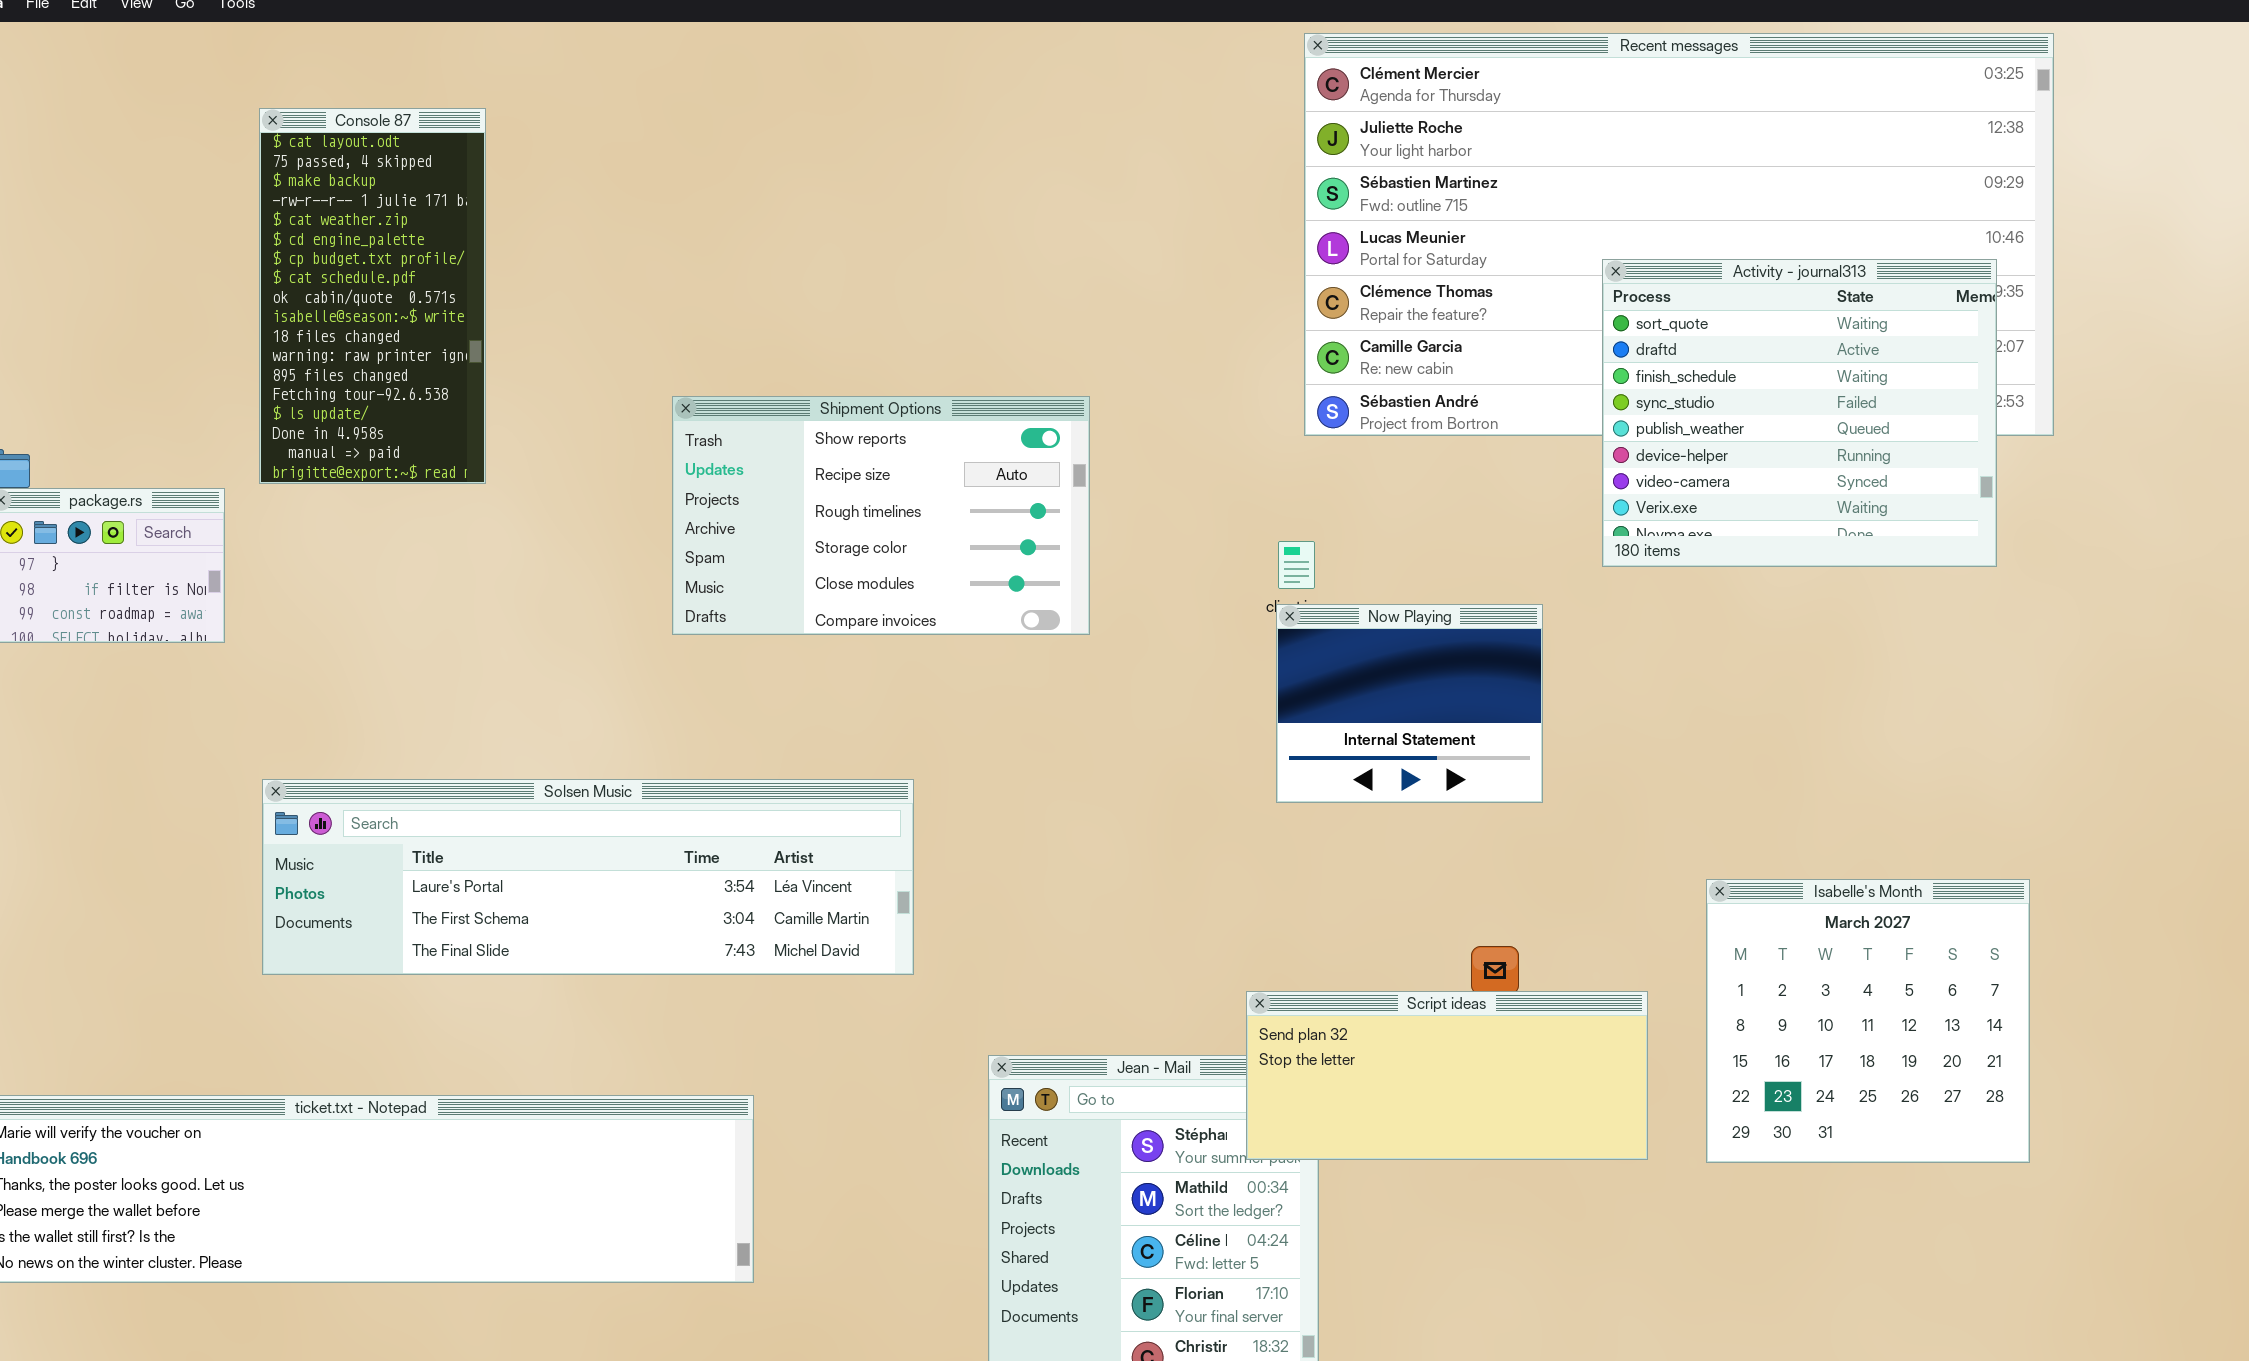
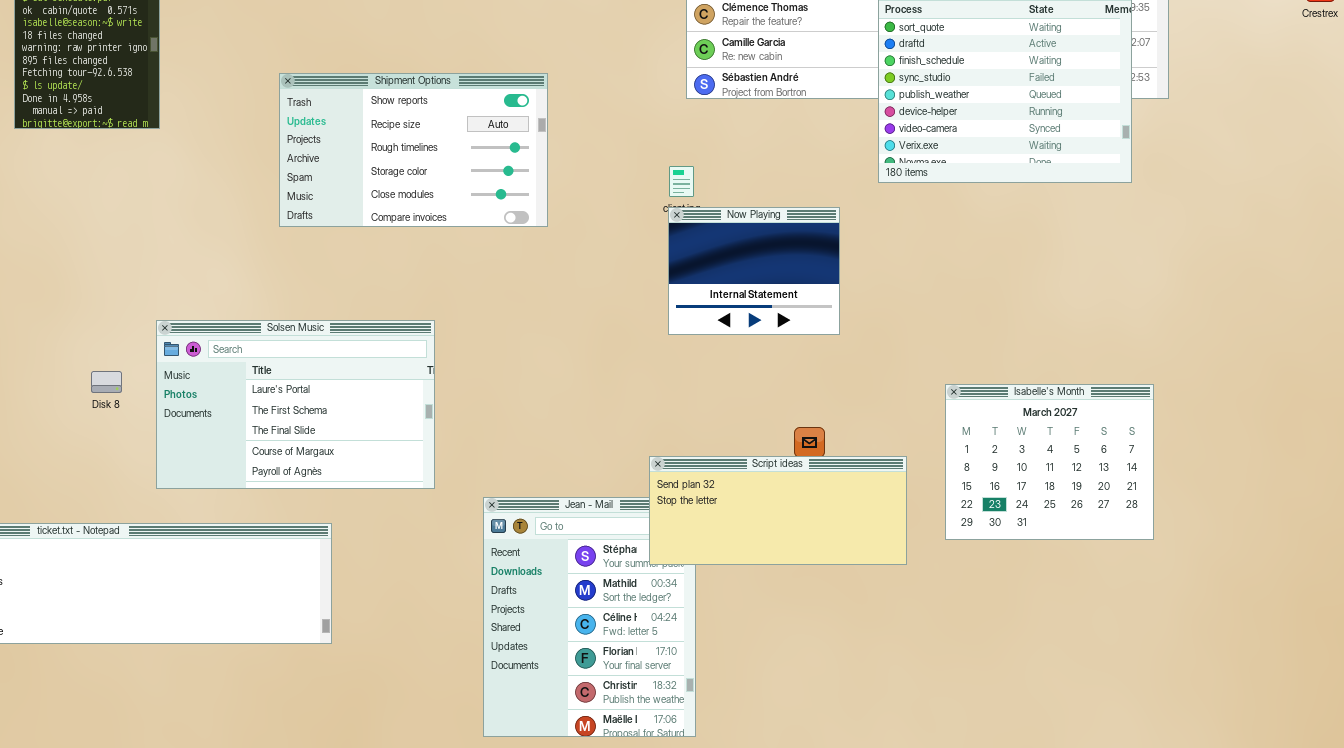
Solsen Music: [262,779,914,975] -> [156,320,435,489], resized
Isabelle's Month: [1706,879,2030,1163] -> [945,384,1154,540], resized

